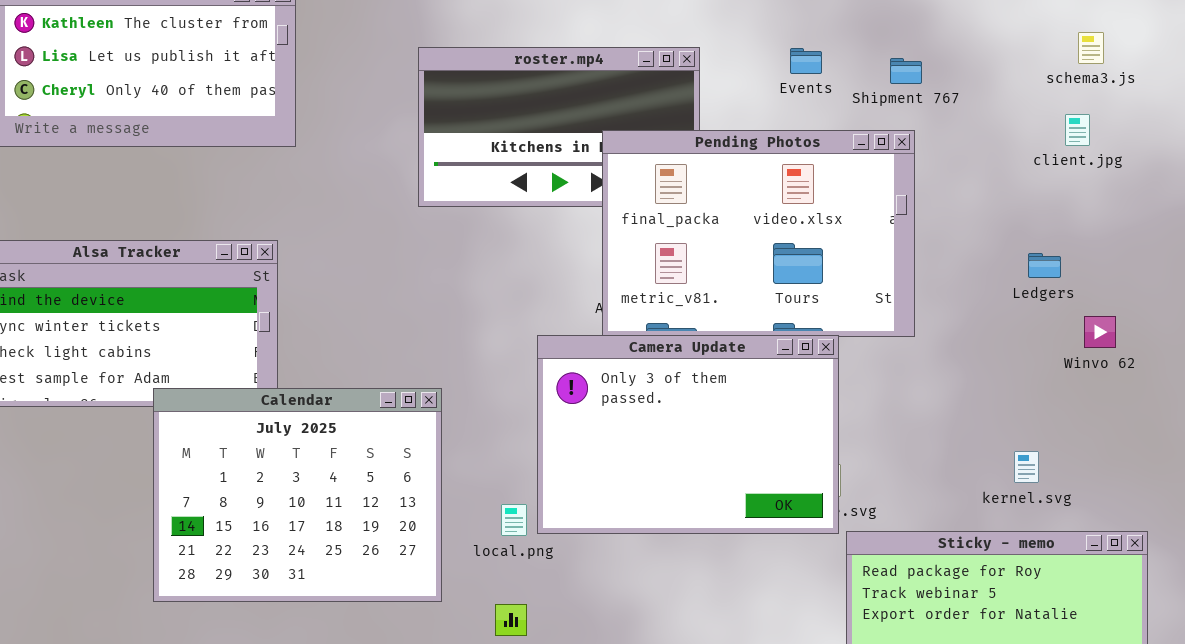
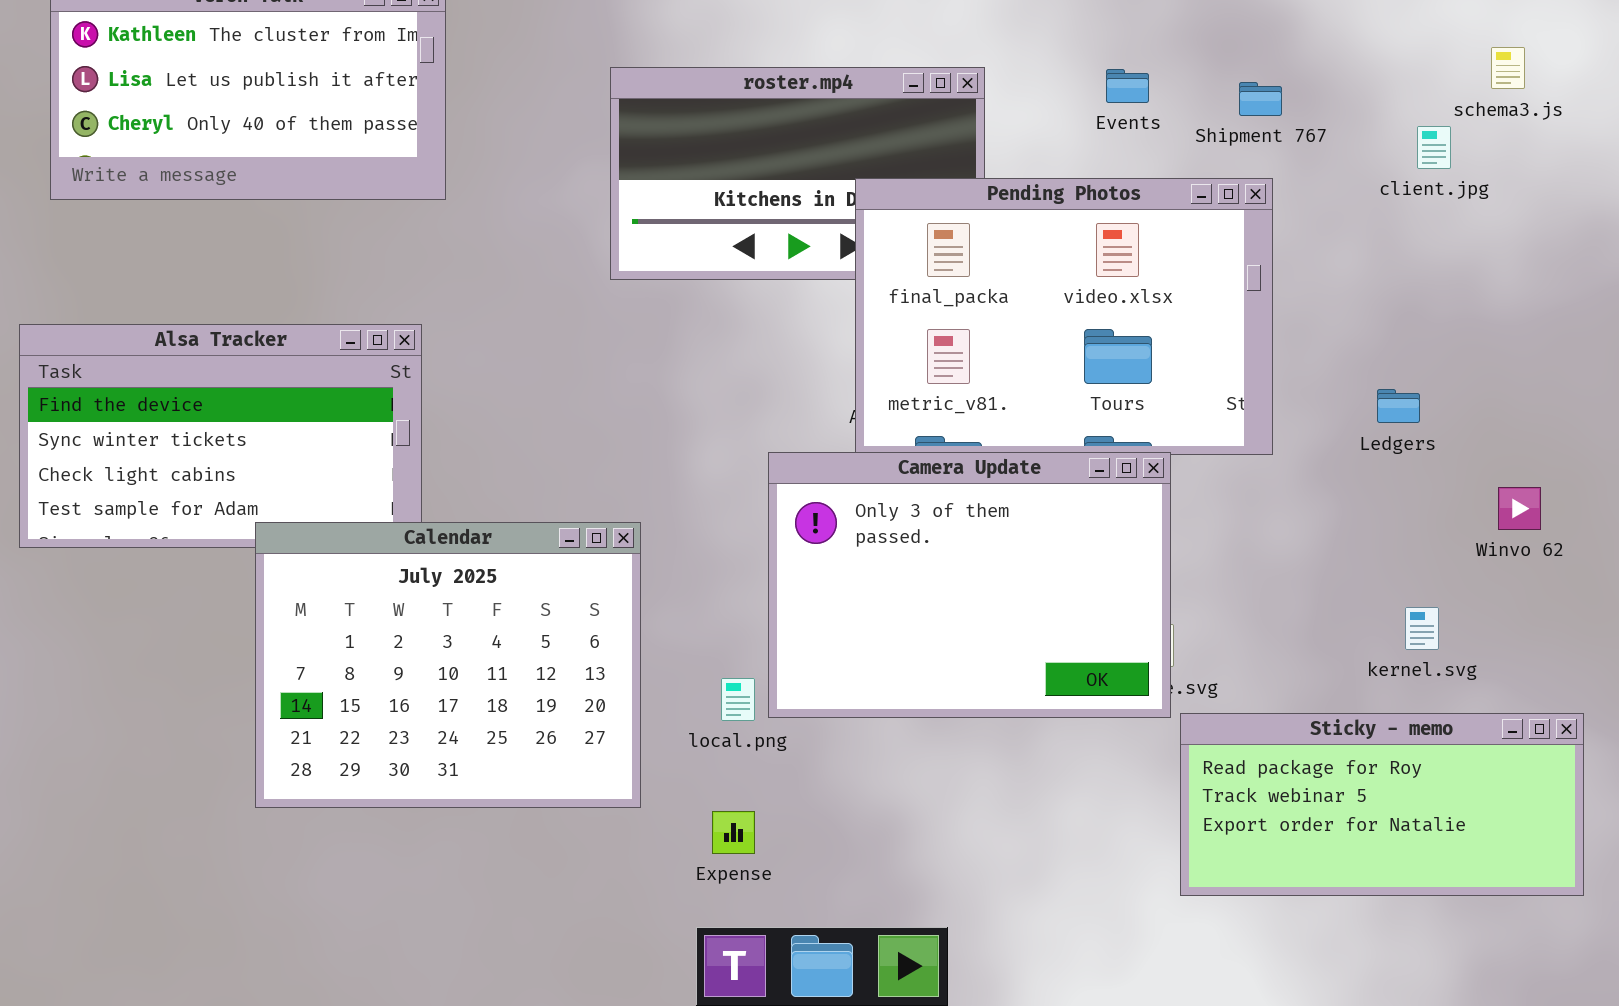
client.jpg: [1065,114,1090,146] -> [1417,126,1451,169], moved
Ledgers: [1028,253,1061,278] -> [1377,389,1420,423], moved
Winvo 62: [1084,316,1116,348] -> [1498,487,1541,530], moved

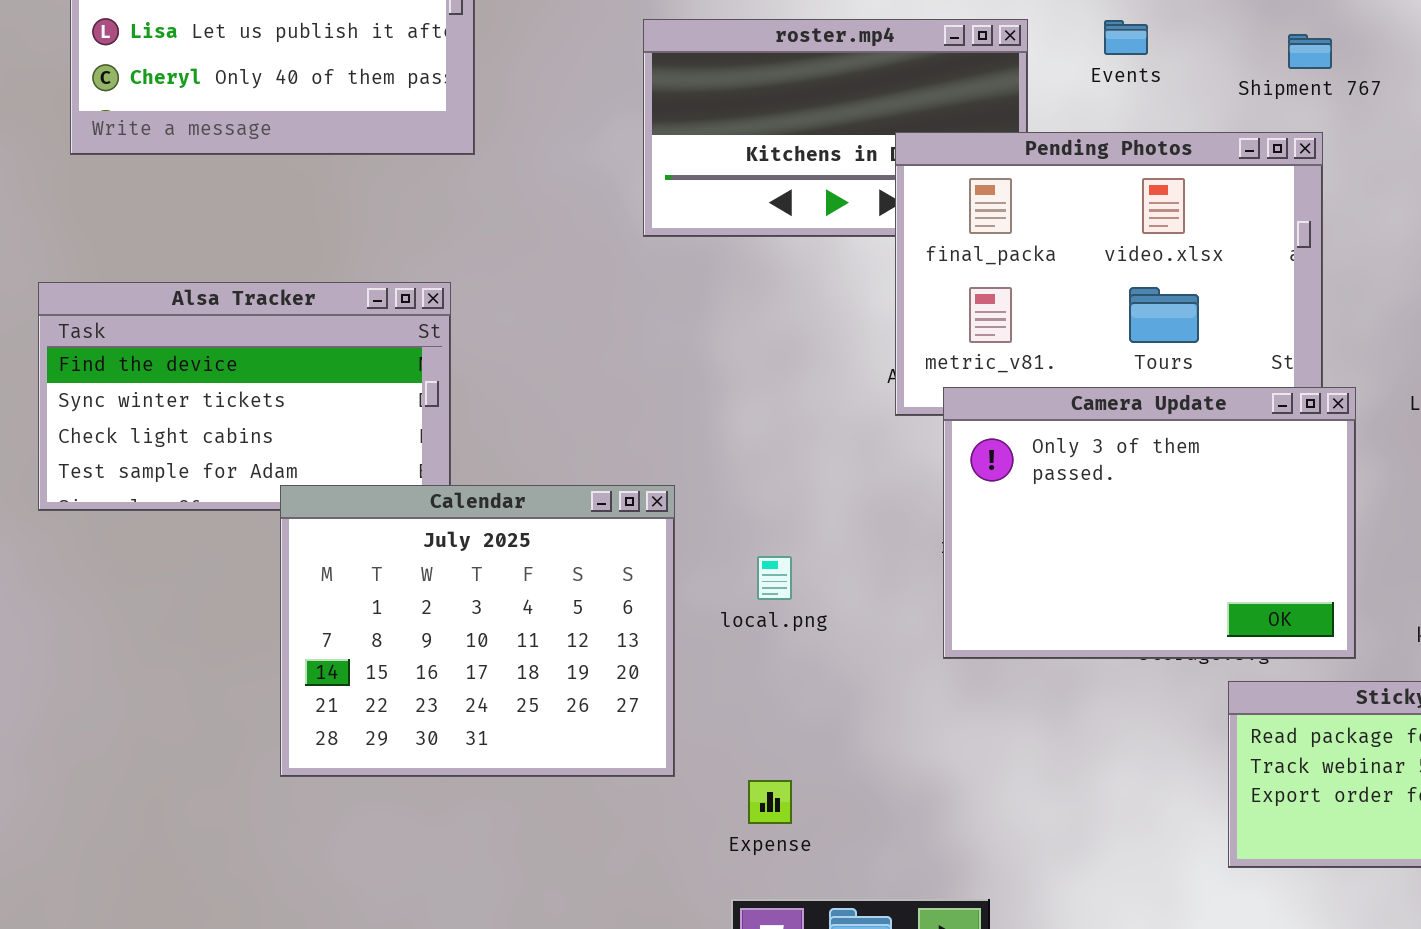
Events: [1106,69,1149,103] -> [1104,20,1148,55], moved
Camera Update: [768,452,1171,718] -> [943,387,1356,659], moved
local.png: [721,678,755,721] -> [757,556,792,600], moved

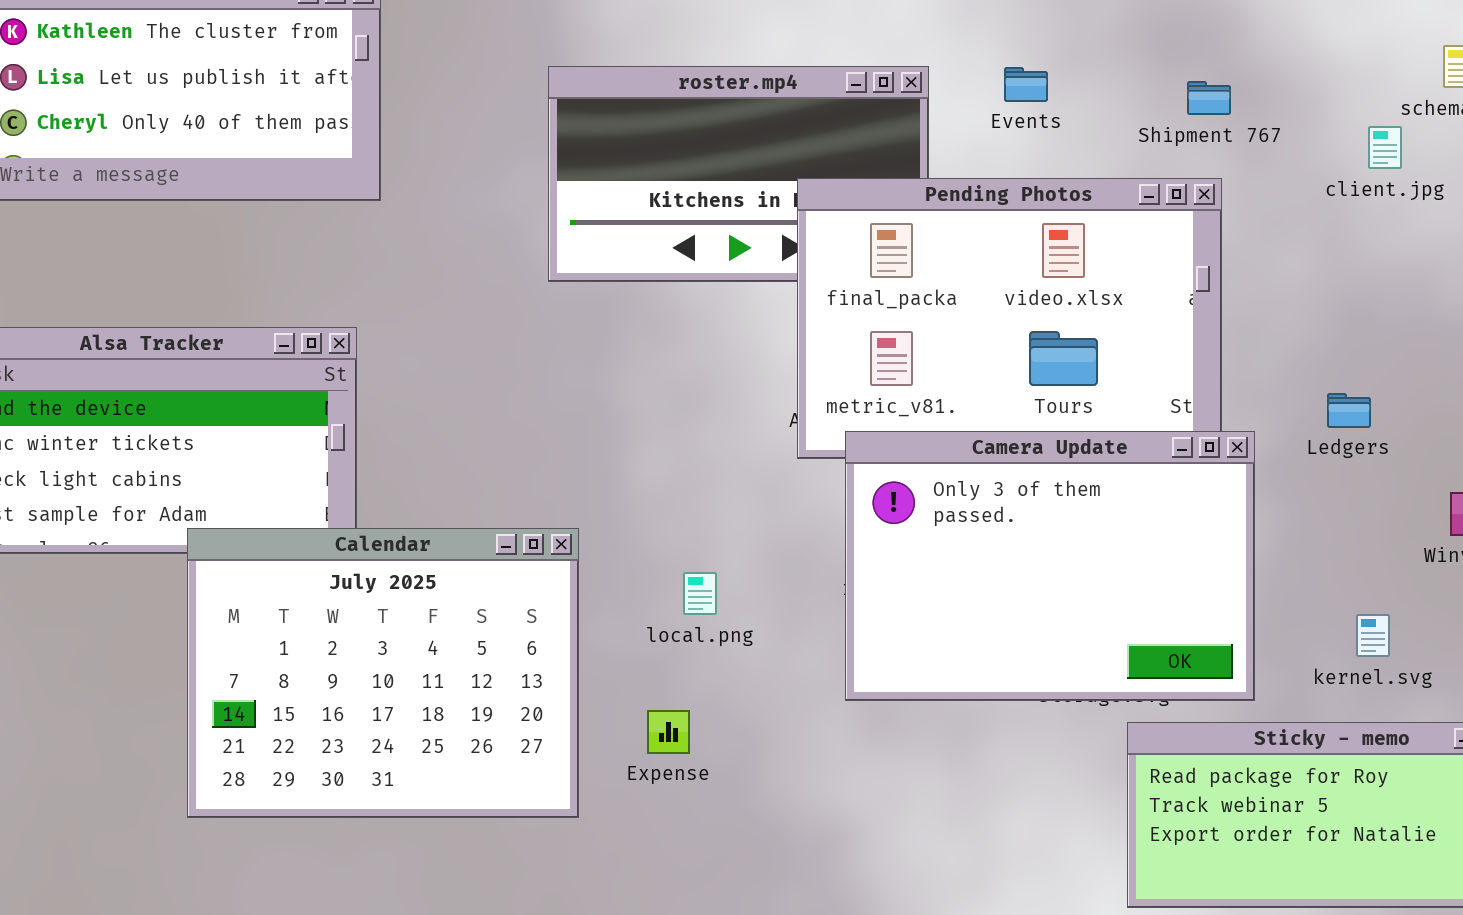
local.png: [757,556,792,600] -> [683,572,717,615], moved
Expense: [748,780,792,824] -> [647,710,690,754], moved

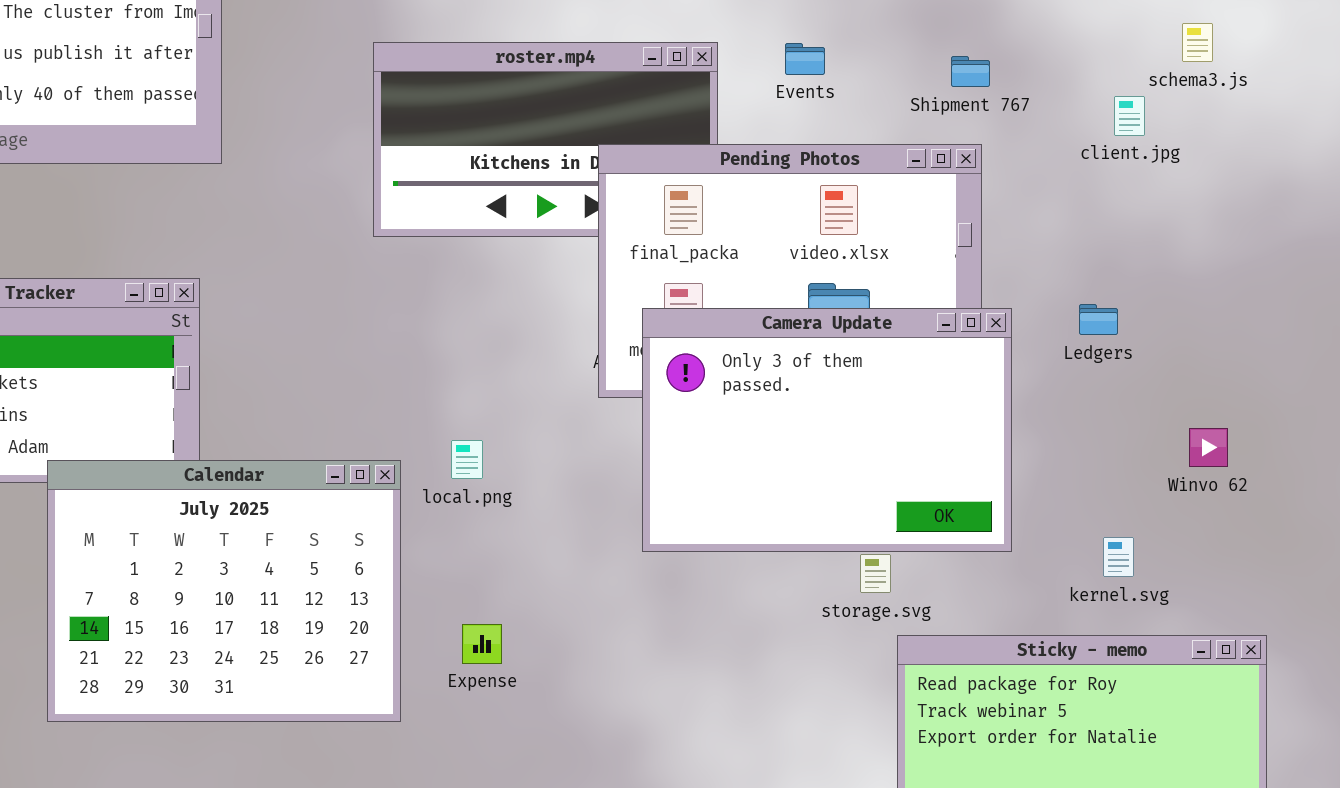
Ledgers: [1327,393,1371,428] -> [1079,304,1118,335], moved
Camera Update: [845,431,1255,701] -> [642,308,1012,552], moved
local.png: [683,572,717,615] -> [451,440,483,479], moved

